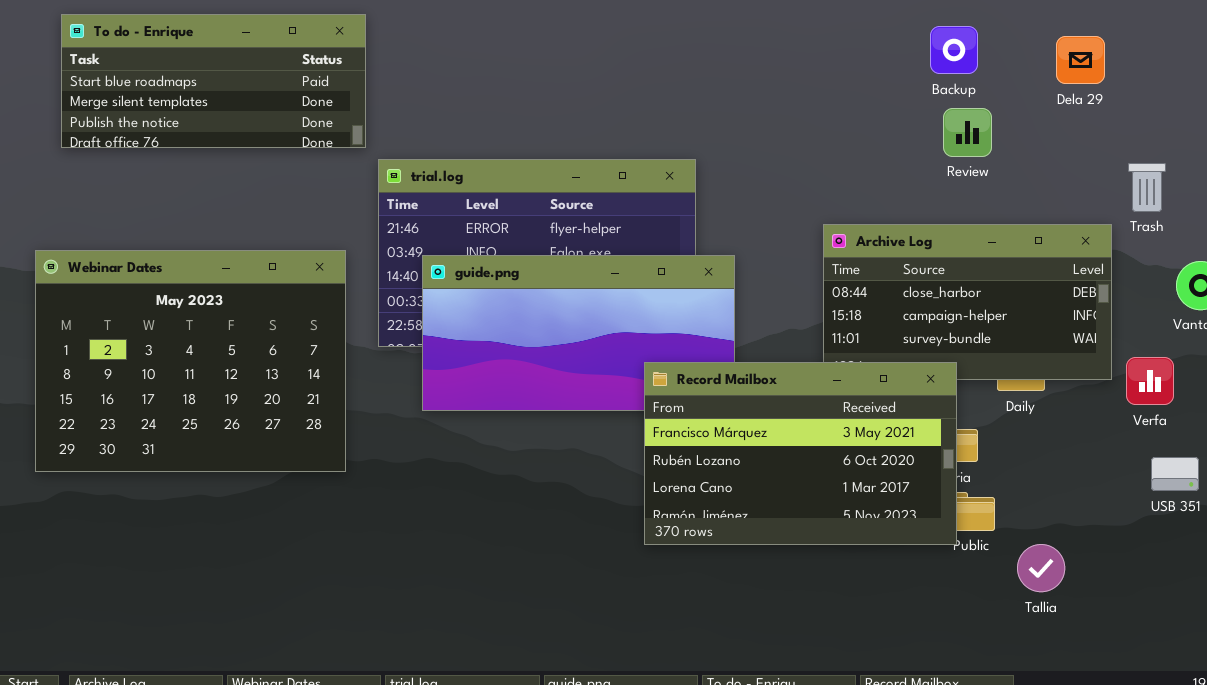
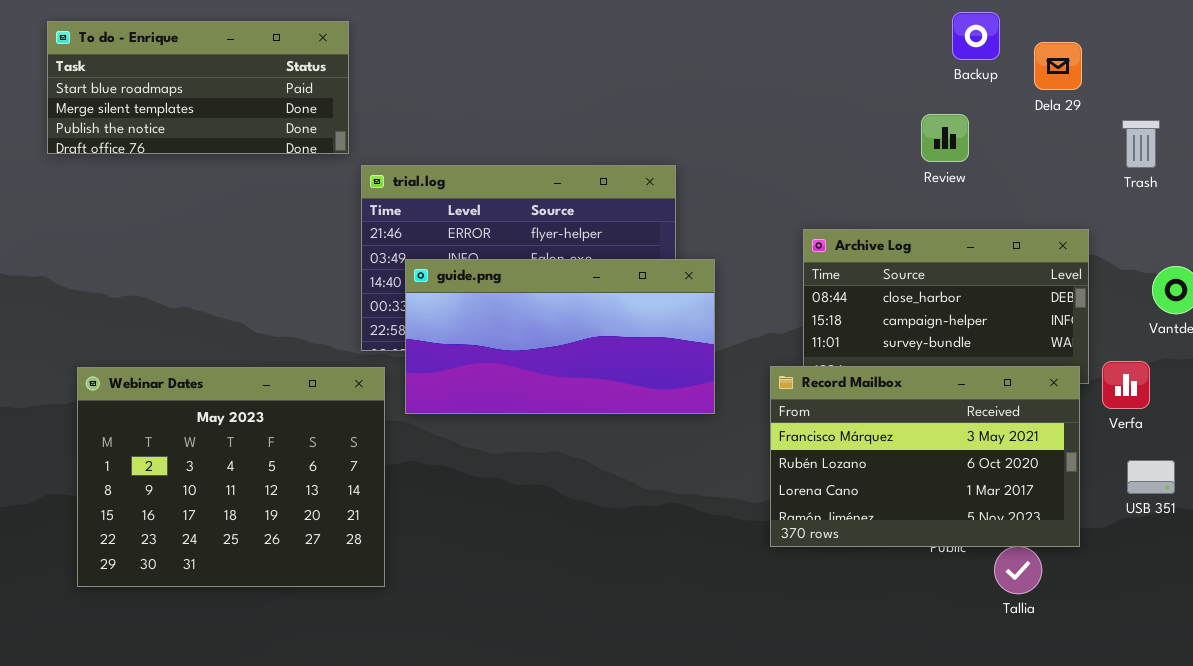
Backup: [930,26,978,74] -> [952,12,1000,60], moved
Trash: [1128,163,1166,212] -> [1122,120,1160,168], moved
Webinar Dates: [35,250,346,472] -> [77,367,385,587], moved
Record Mailbox: [644,362,957,545] -> [770,366,1080,547], moved

